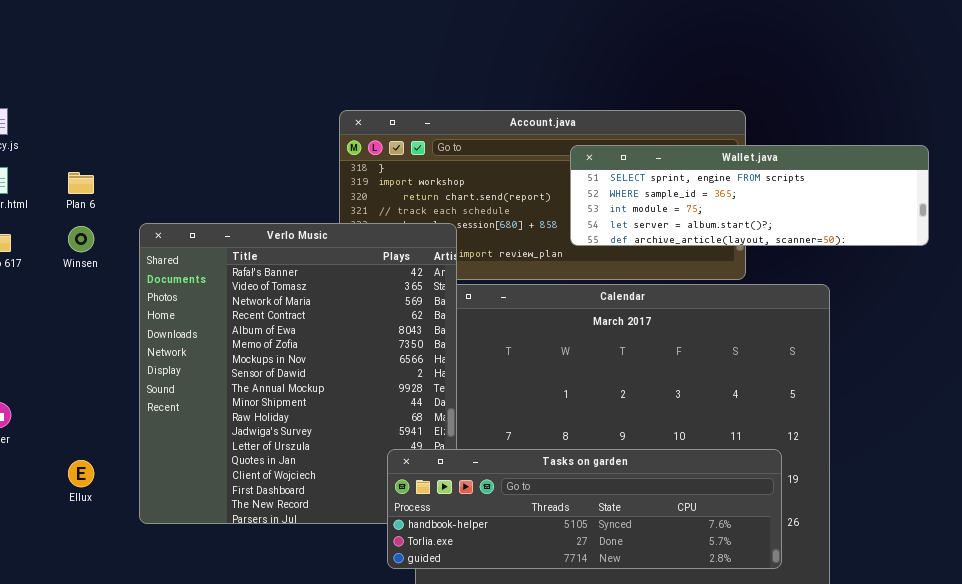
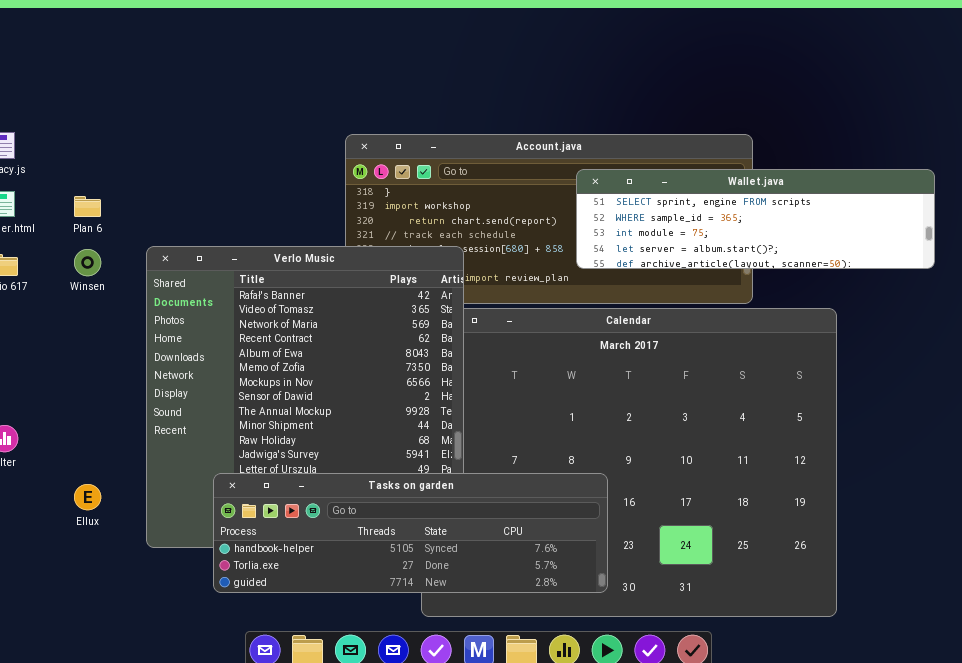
Tasks on garden: [387,449,782,569] -> [213,473,608,593], moved

